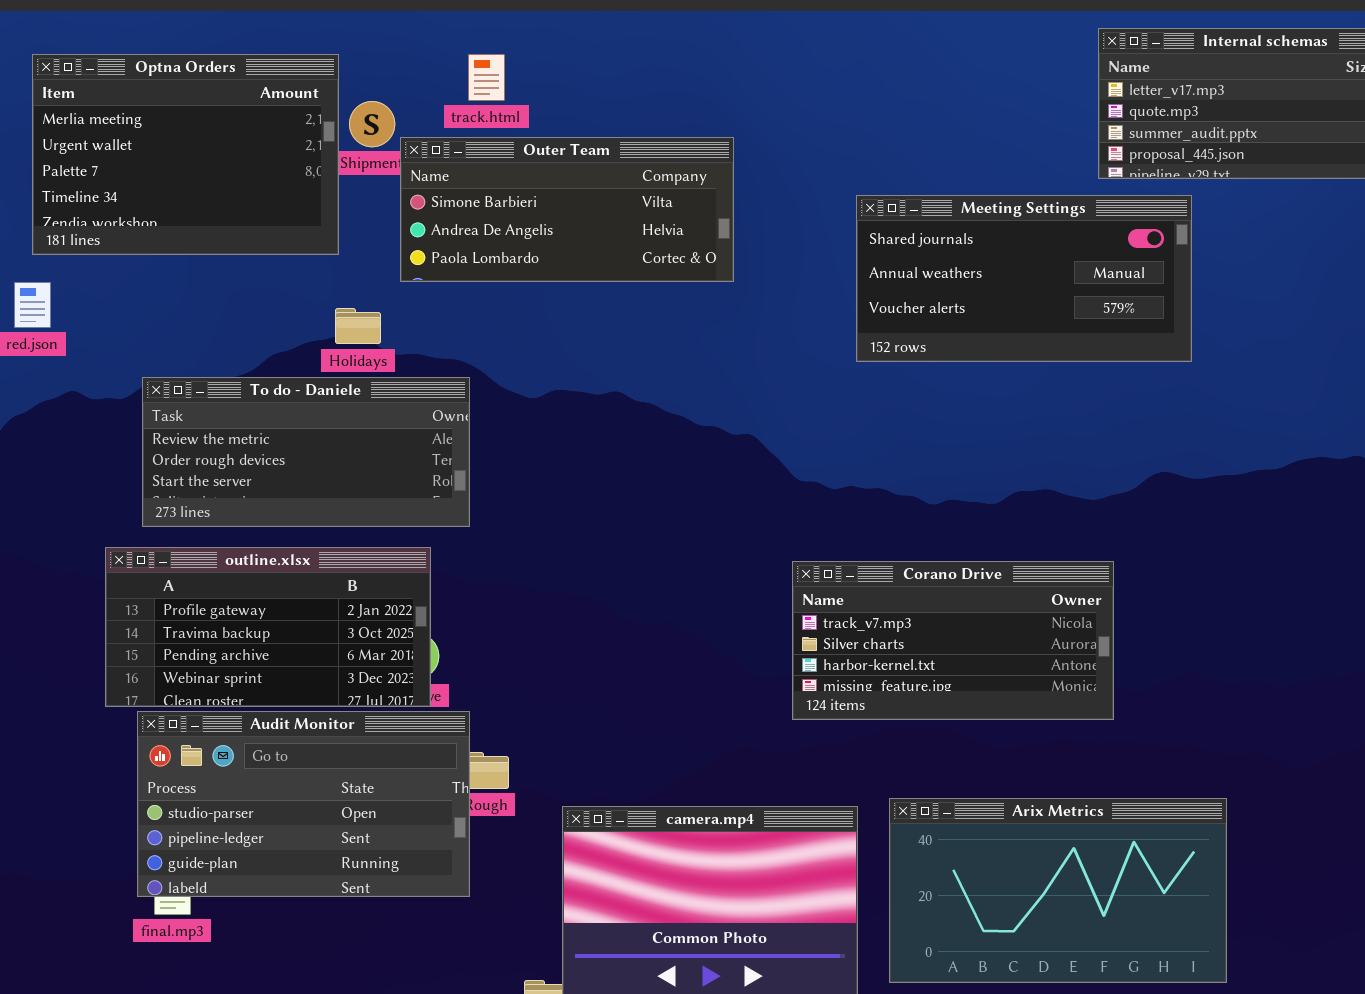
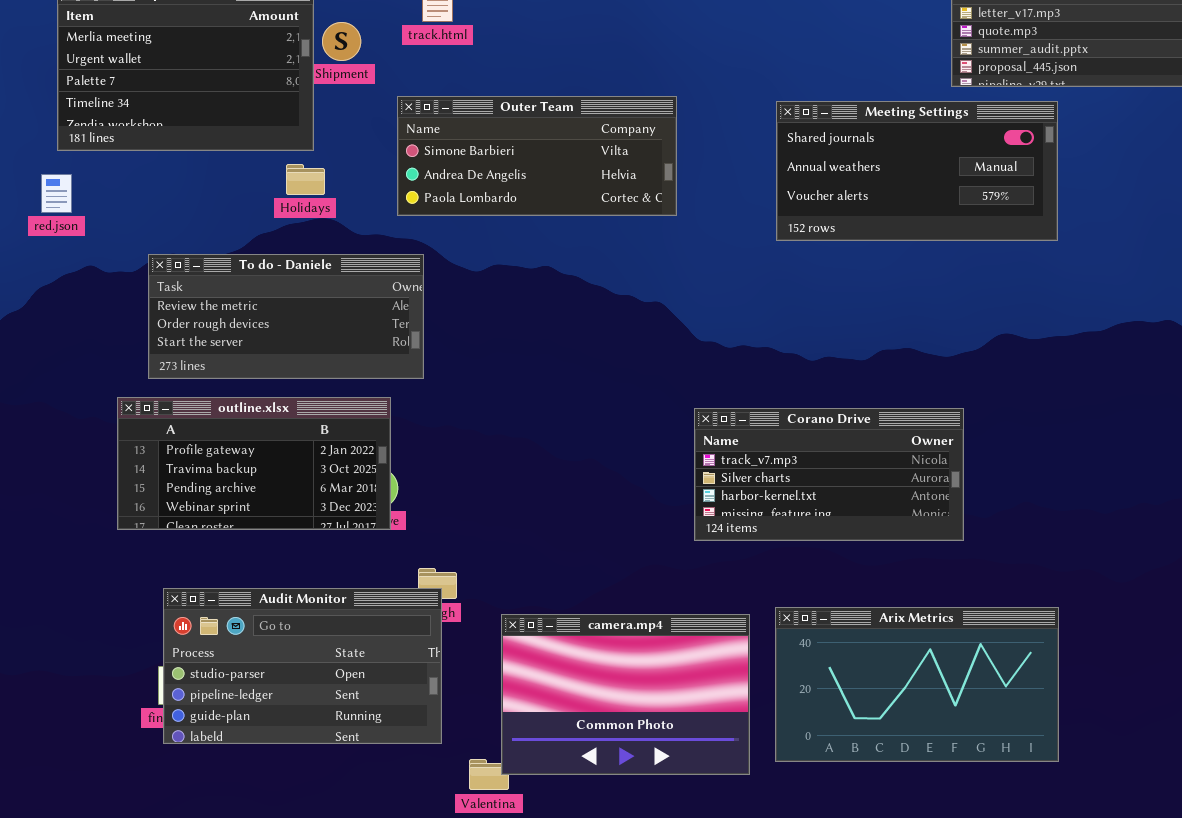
Outer Team: [400,137,734,282] -> [397,96,677,216], moved
Meeting Settings: [856,195,1192,362] -> [776,101,1058,241], moved
Holidays: [335,308,381,344] -> [286,164,325,195], moved
Audit Monitor: [137,711,470,897] -> [163,588,442,744], moved

